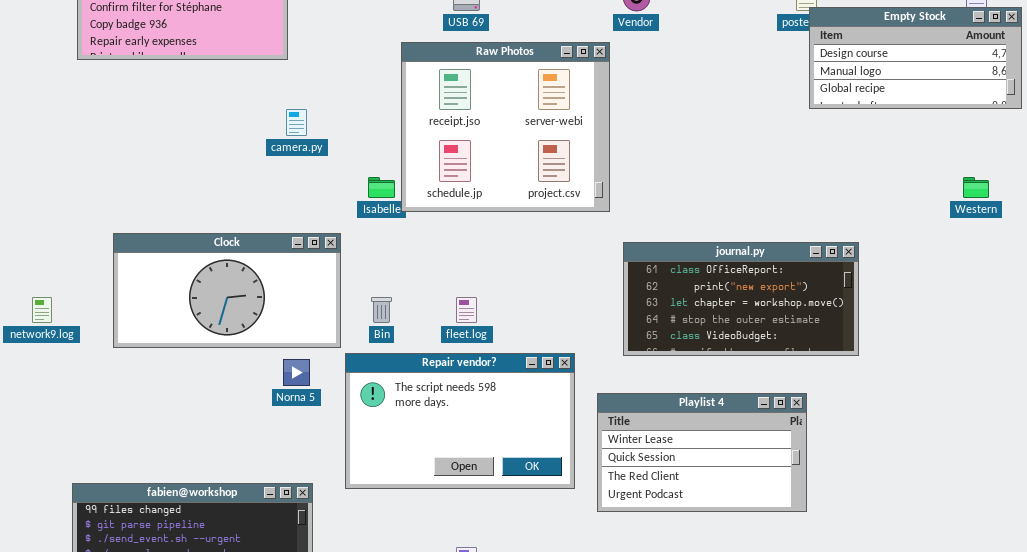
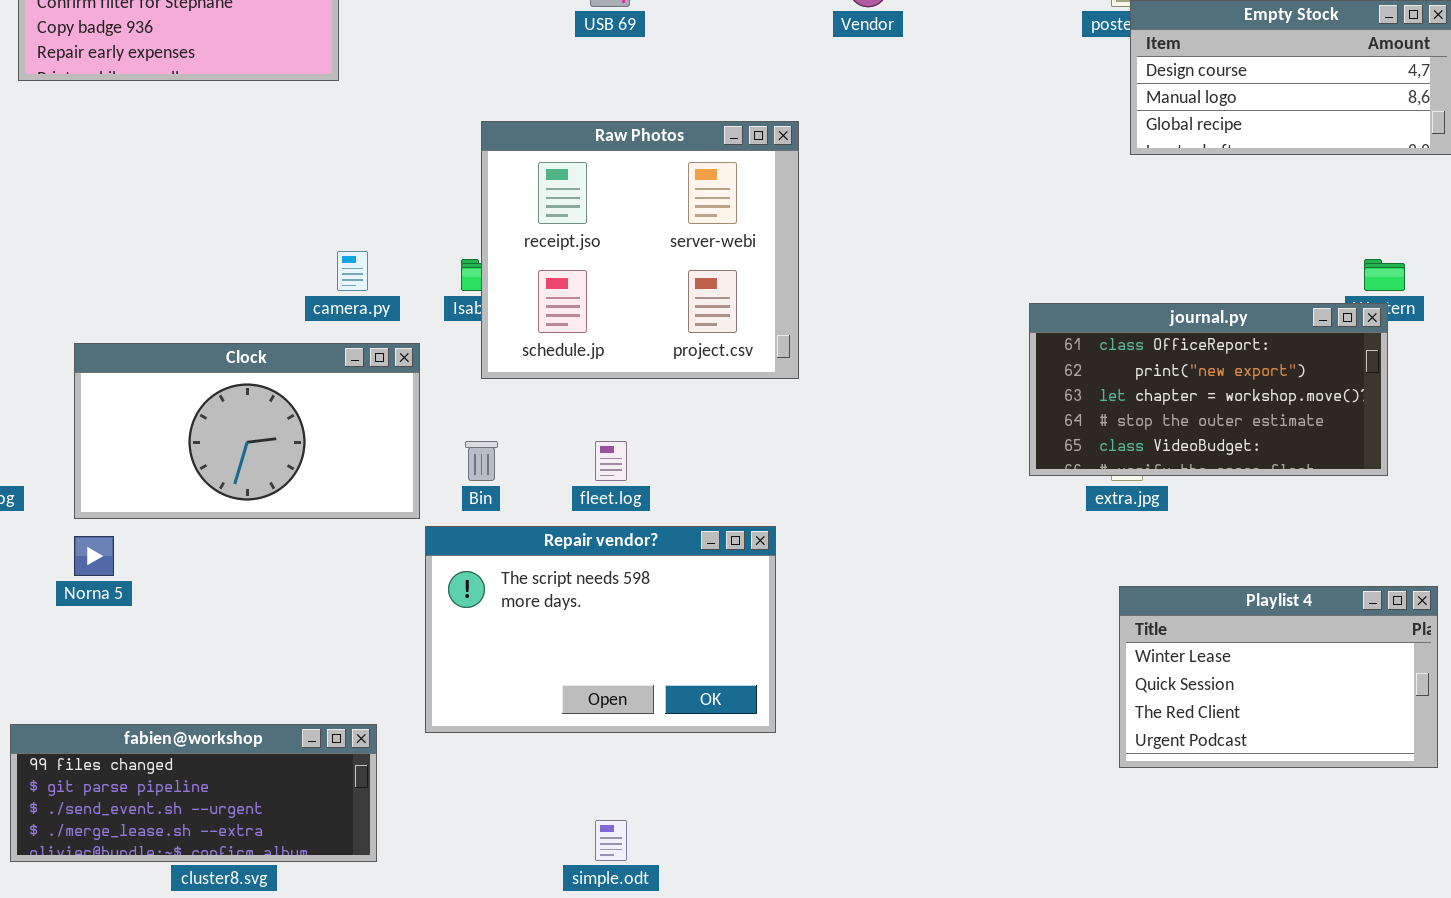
Raw Photos: [401,42,610,212] -> [481,121,799,379], moved
camera.py: [286,109,307,136] -> [337,251,368,291], moved
journal.py: [623,242,859,356] -> [1029,303,1388,476], moved
Norna 5: [283,359,310,386] -> [74,536,114,576], moved
Playlist 4: [597,393,807,512] -> [1119,586,1438,768], moved

